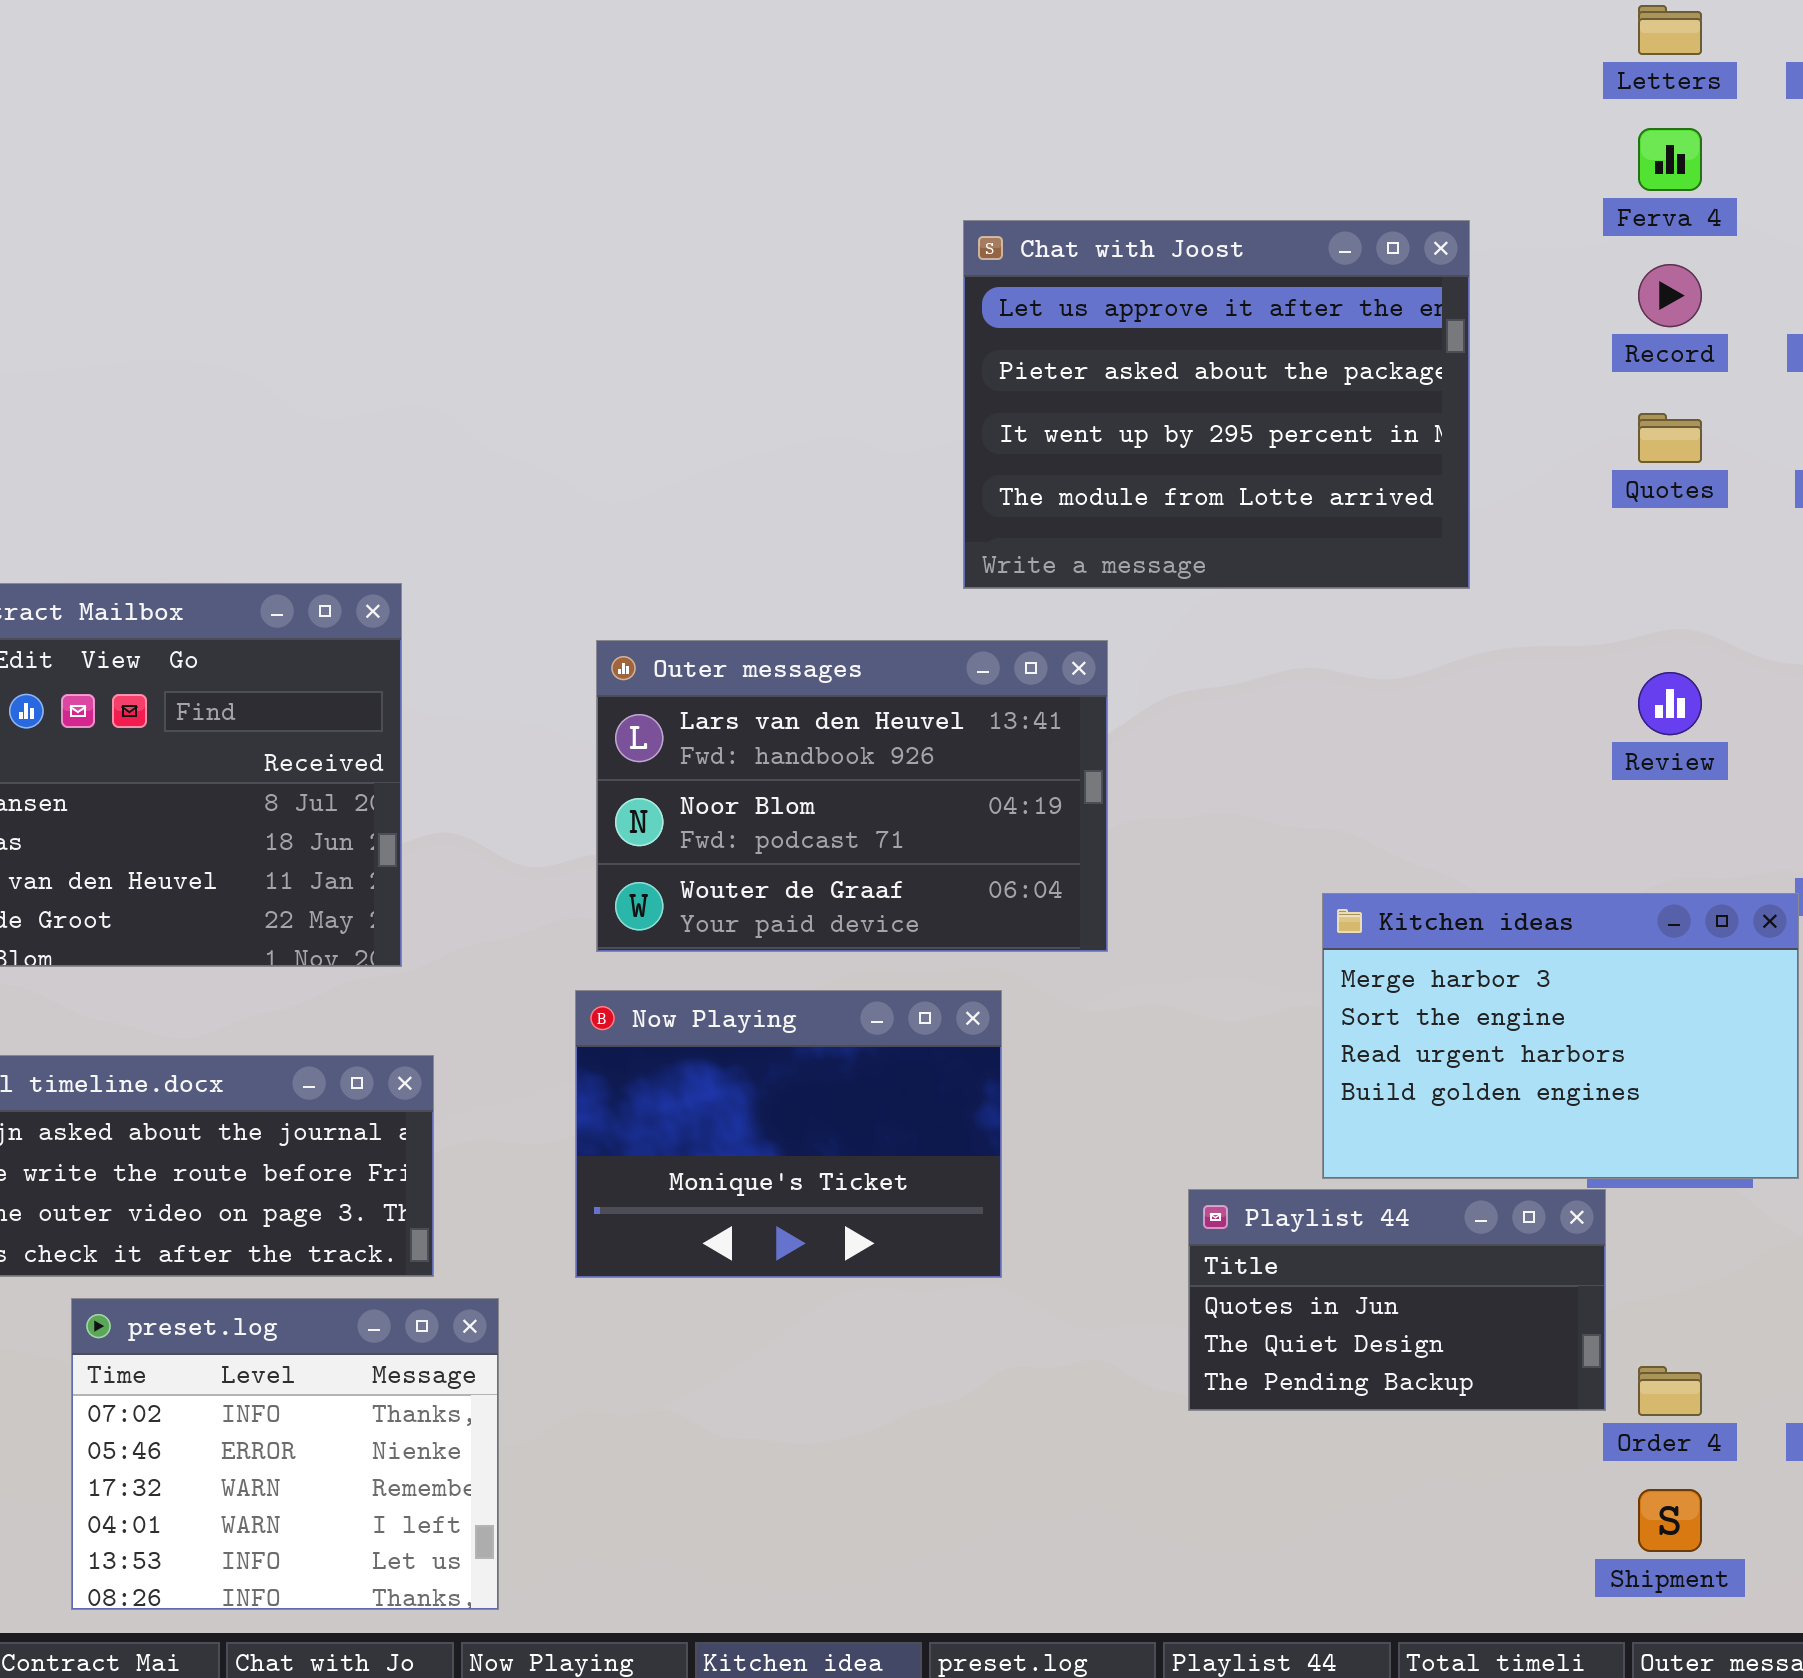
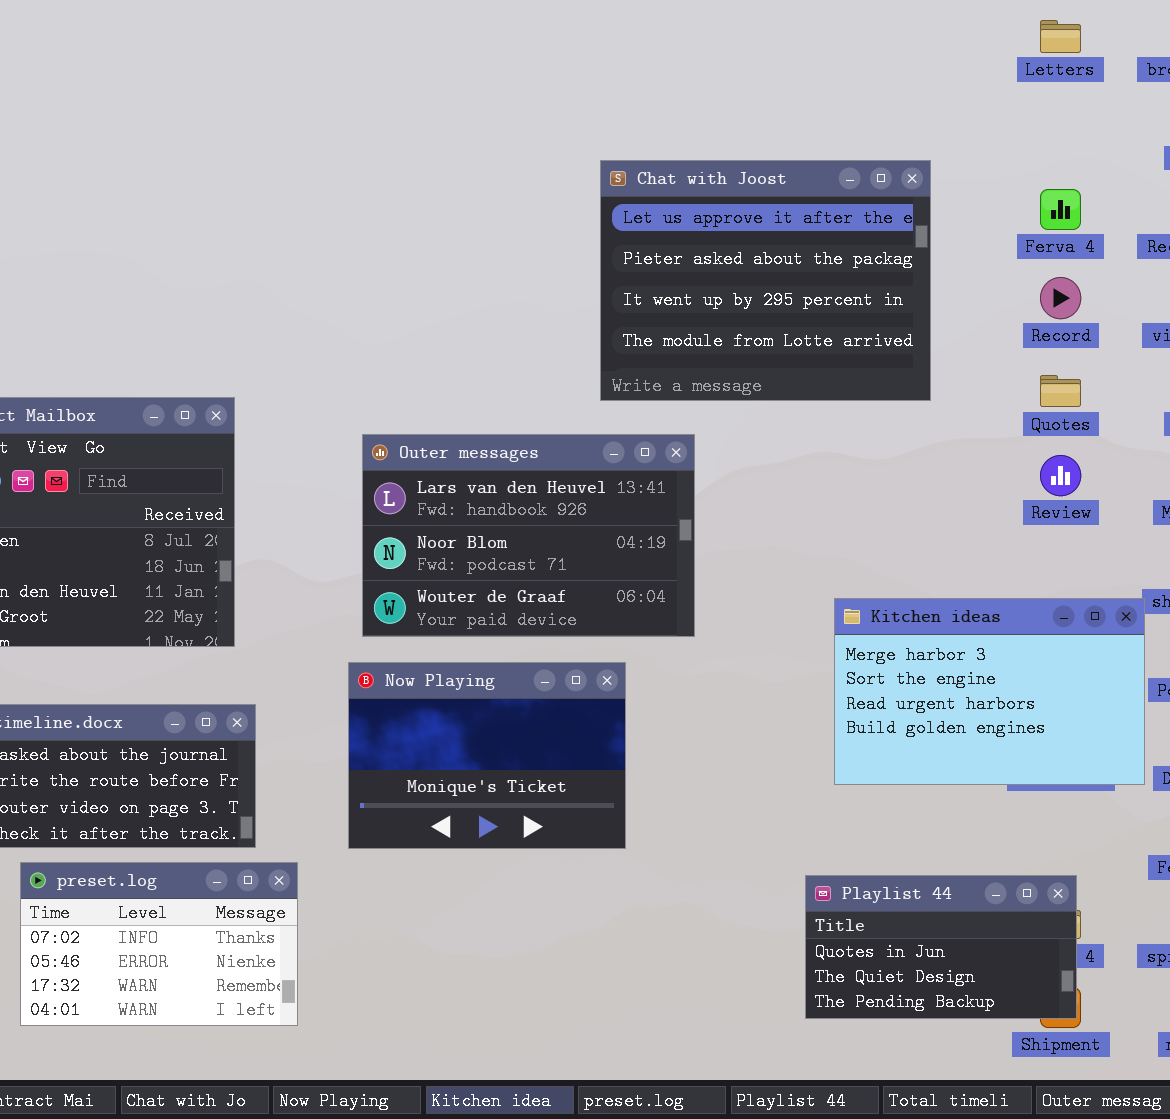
Ferva 4: [1638,128,1702,191] -> [1040,189,1081,230], moved
Record: [1638,264,1702,327] -> [1040,277,1081,319], moved
Quotes: [1638,413,1702,463] -> [1040,375,1081,407], moved
Playlist 44: [1188,1189,1606,1411] -> [805,875,1077,1019], moved
preset.log: [71,1298,499,1610] -> [20,862,298,1026], resized

